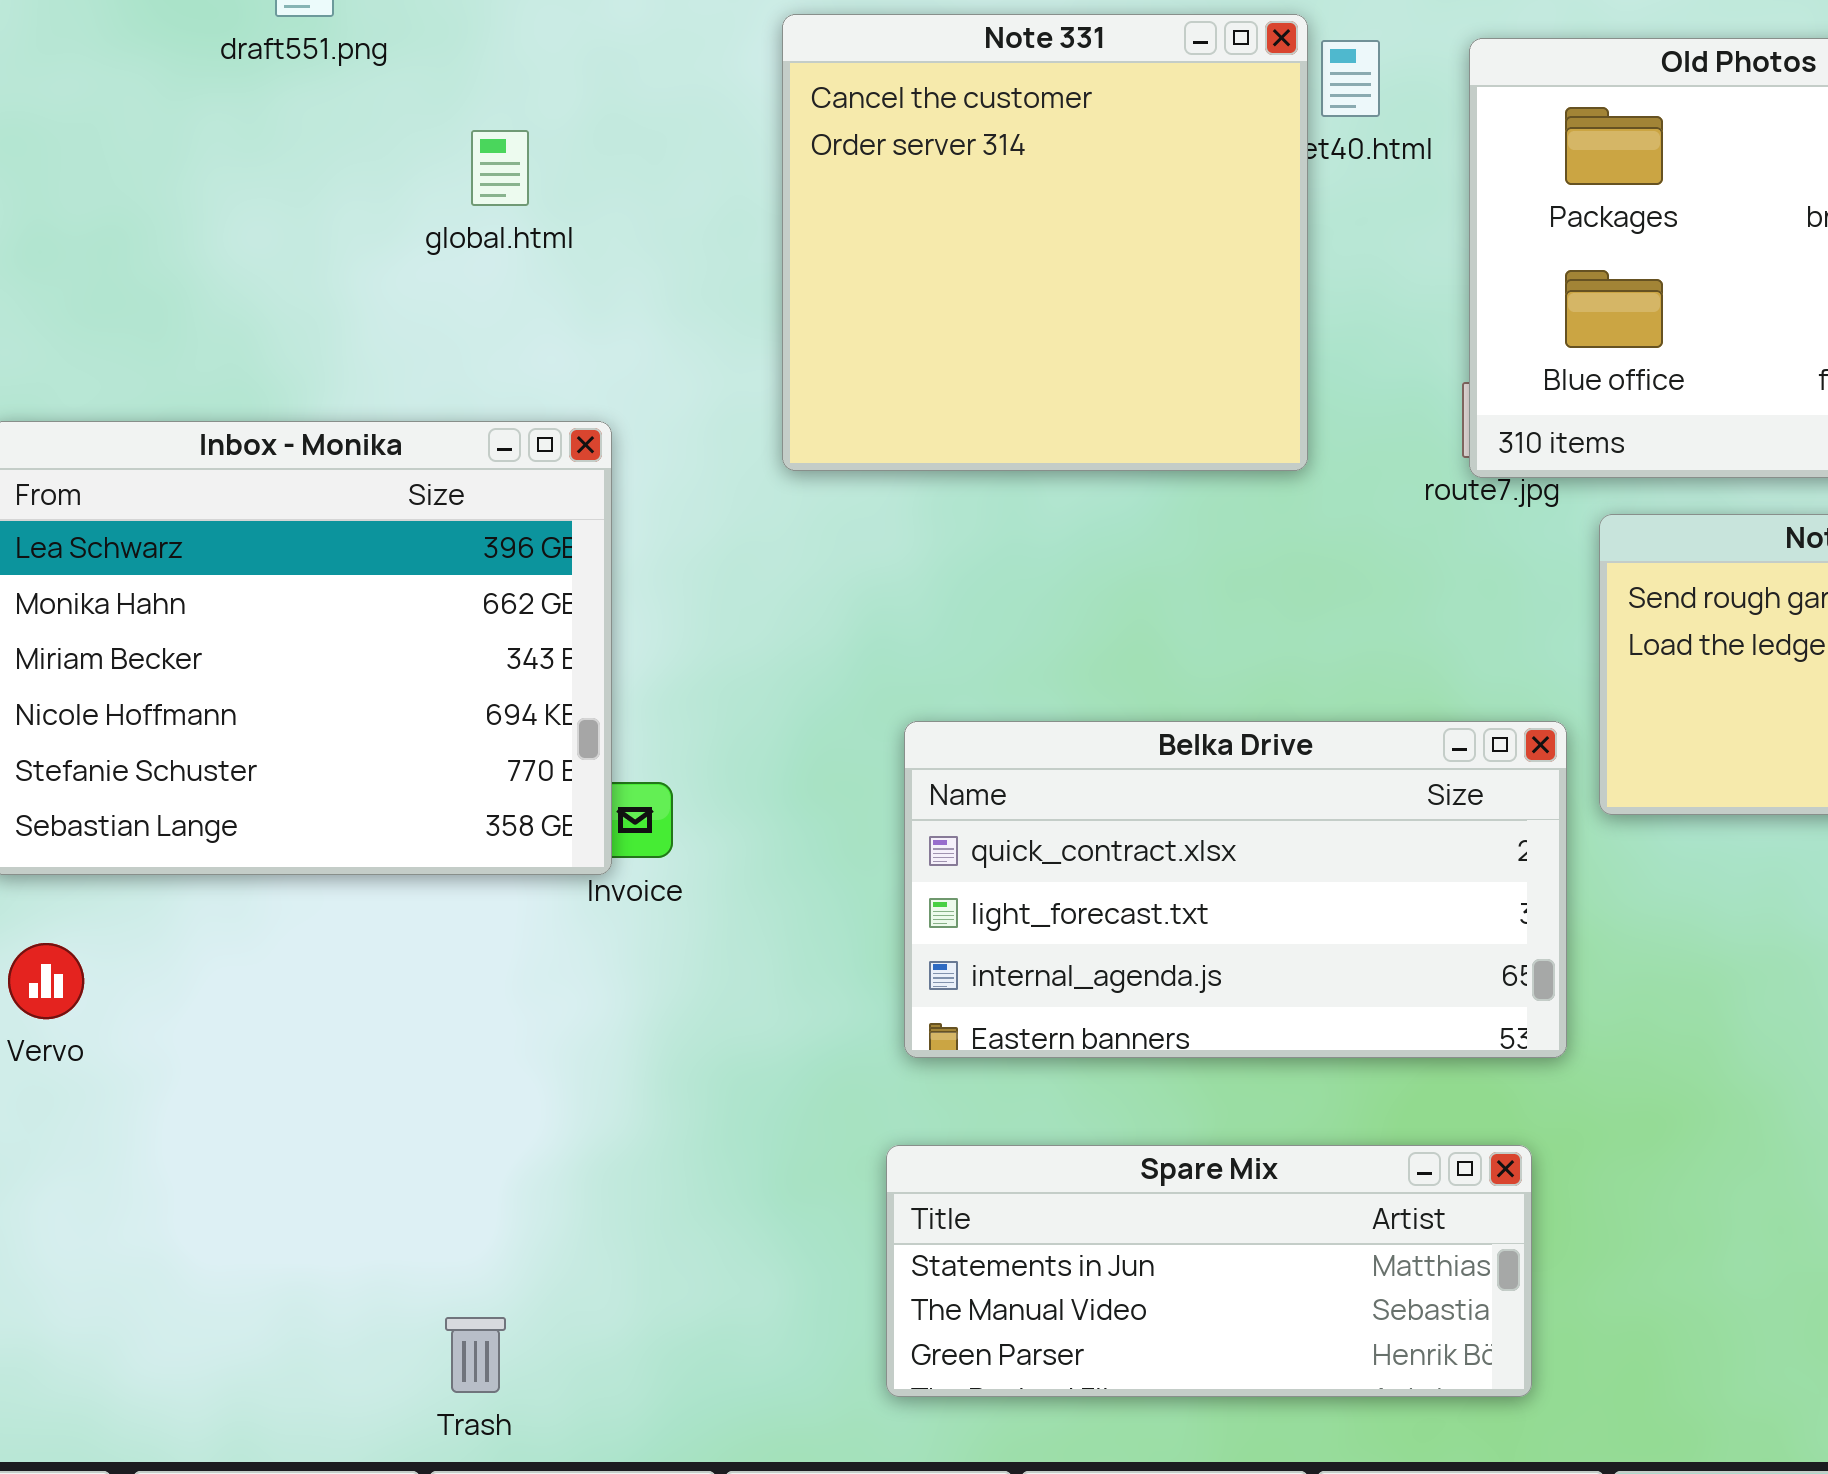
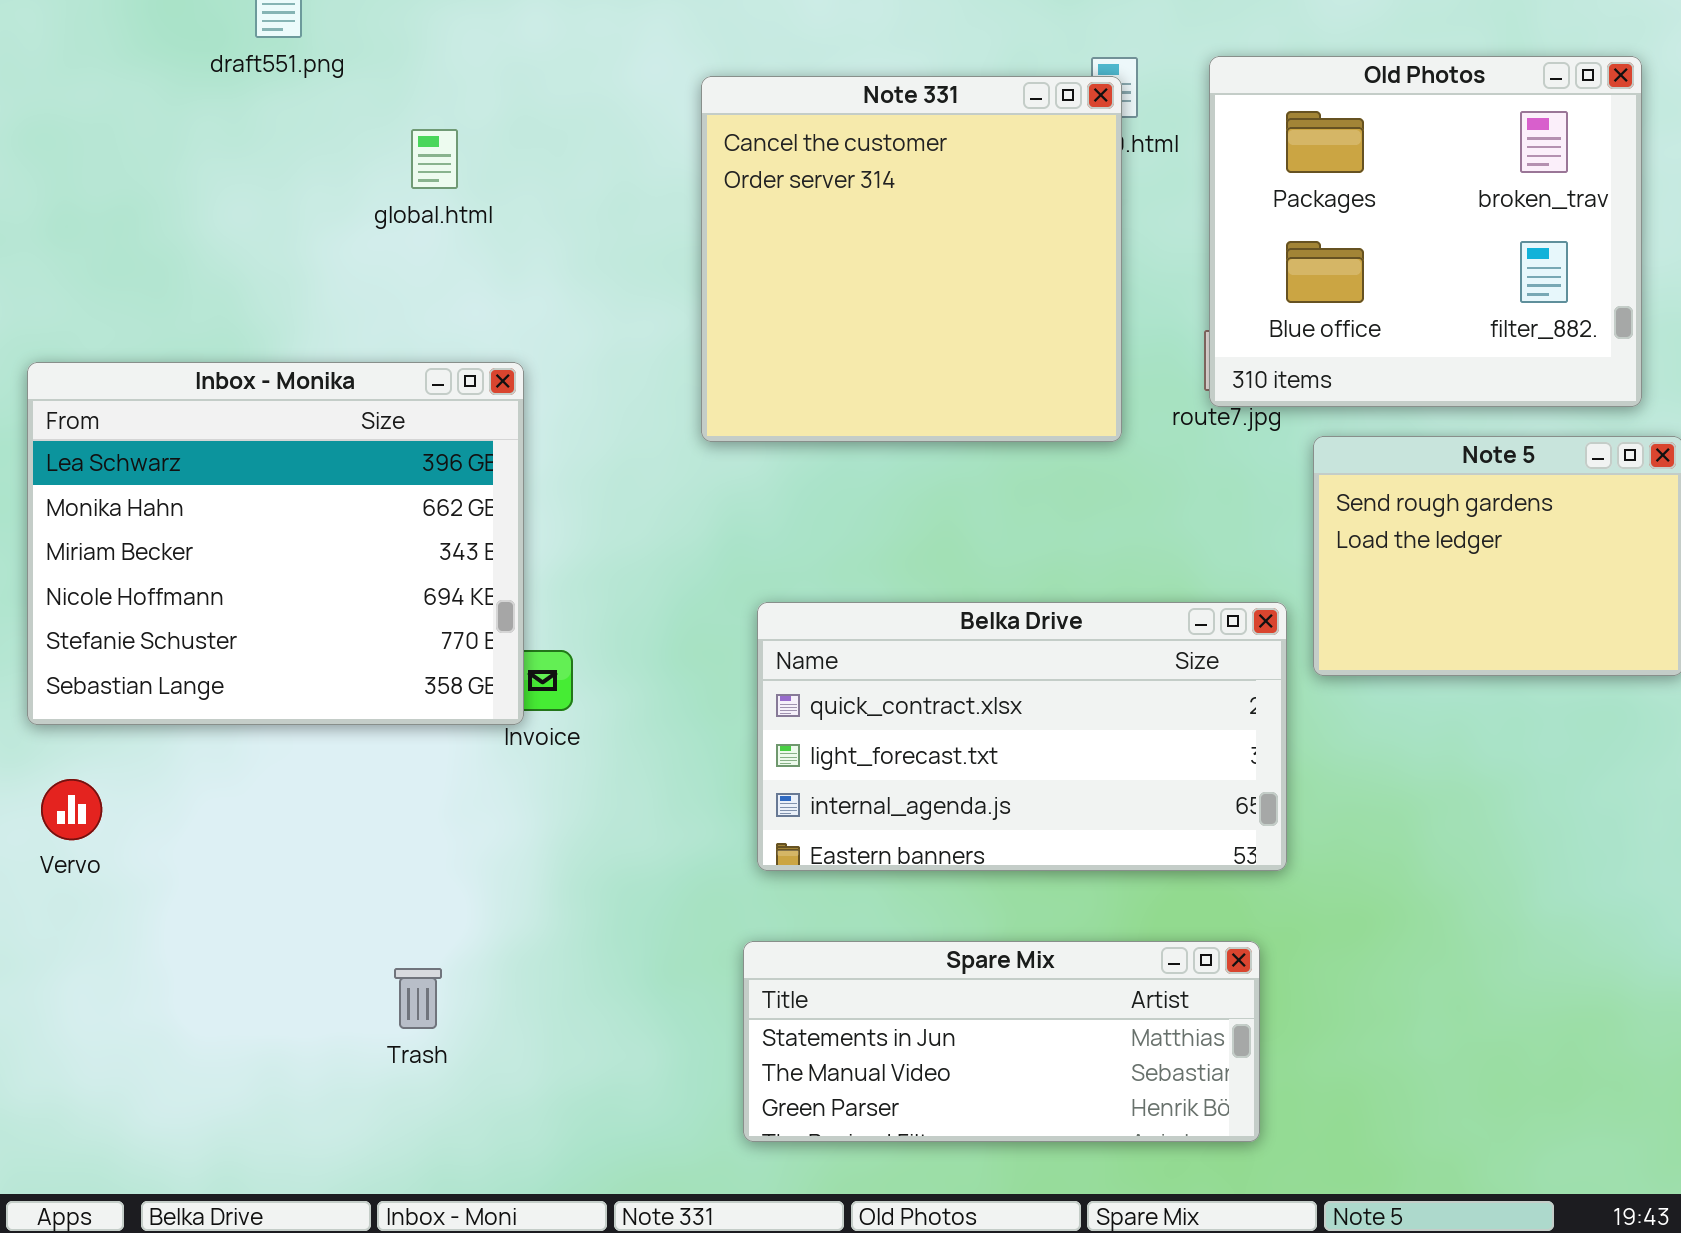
Note 331: [782,14,1308,471] -> [701,76,1122,442], moved
Trash: [445,1317,506,1393] -> [394,968,442,1029], moved

